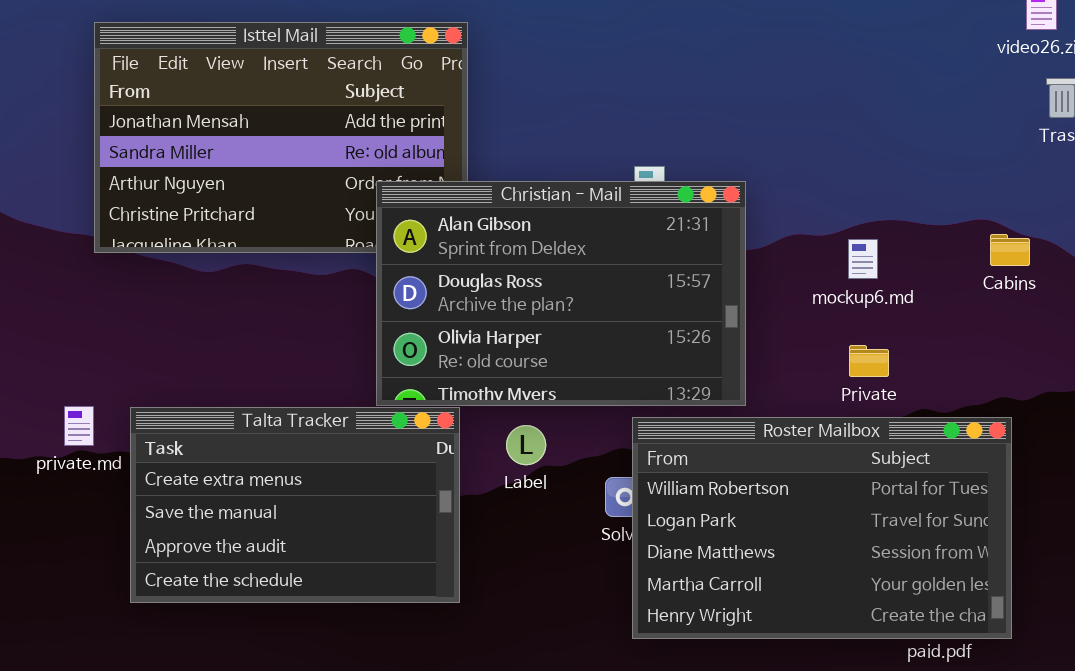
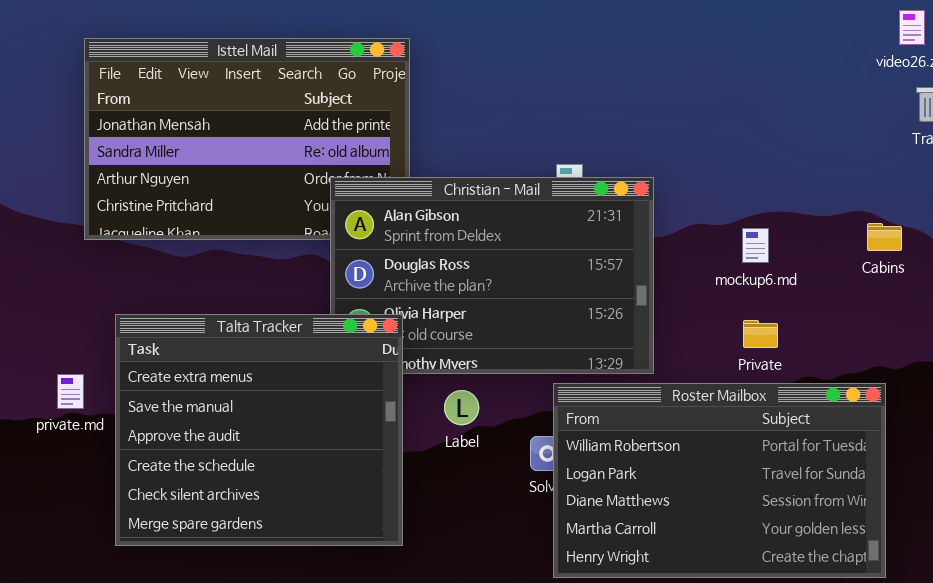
Talta Tracker: [130,407,460,603] -> [115,314,403,546], resized

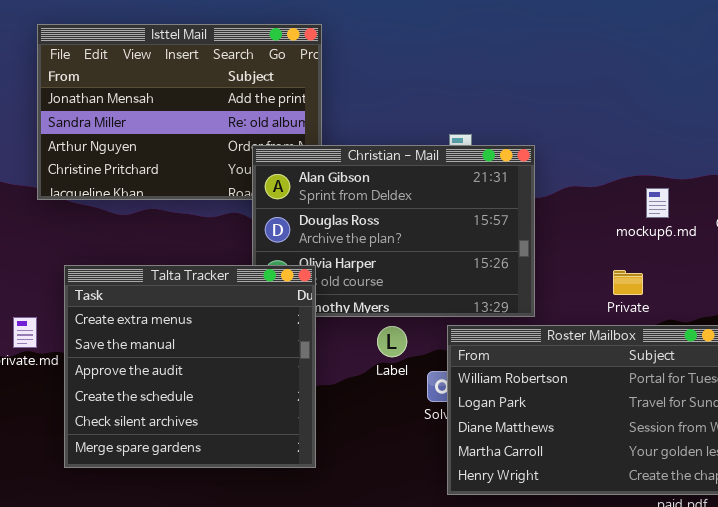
mockup6.md: [742,228,769,263] -> [646,188,669,218], moved
Label: [444,390,479,425] -> [377,326,407,357], moved

